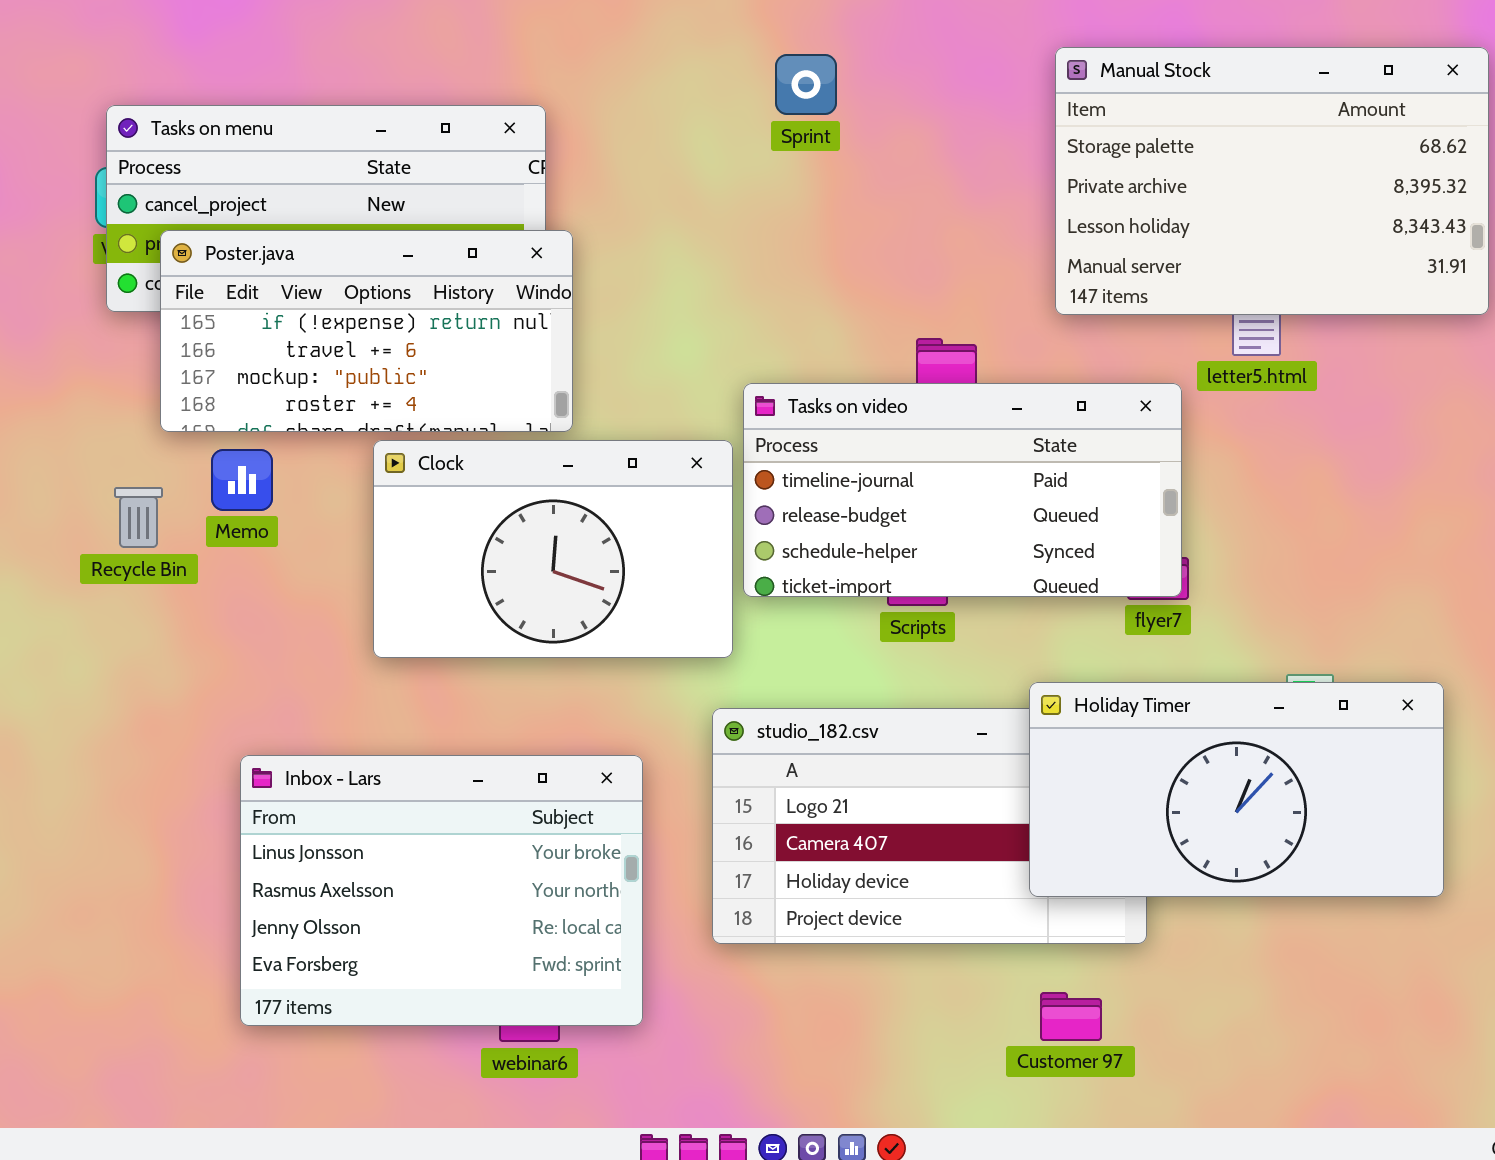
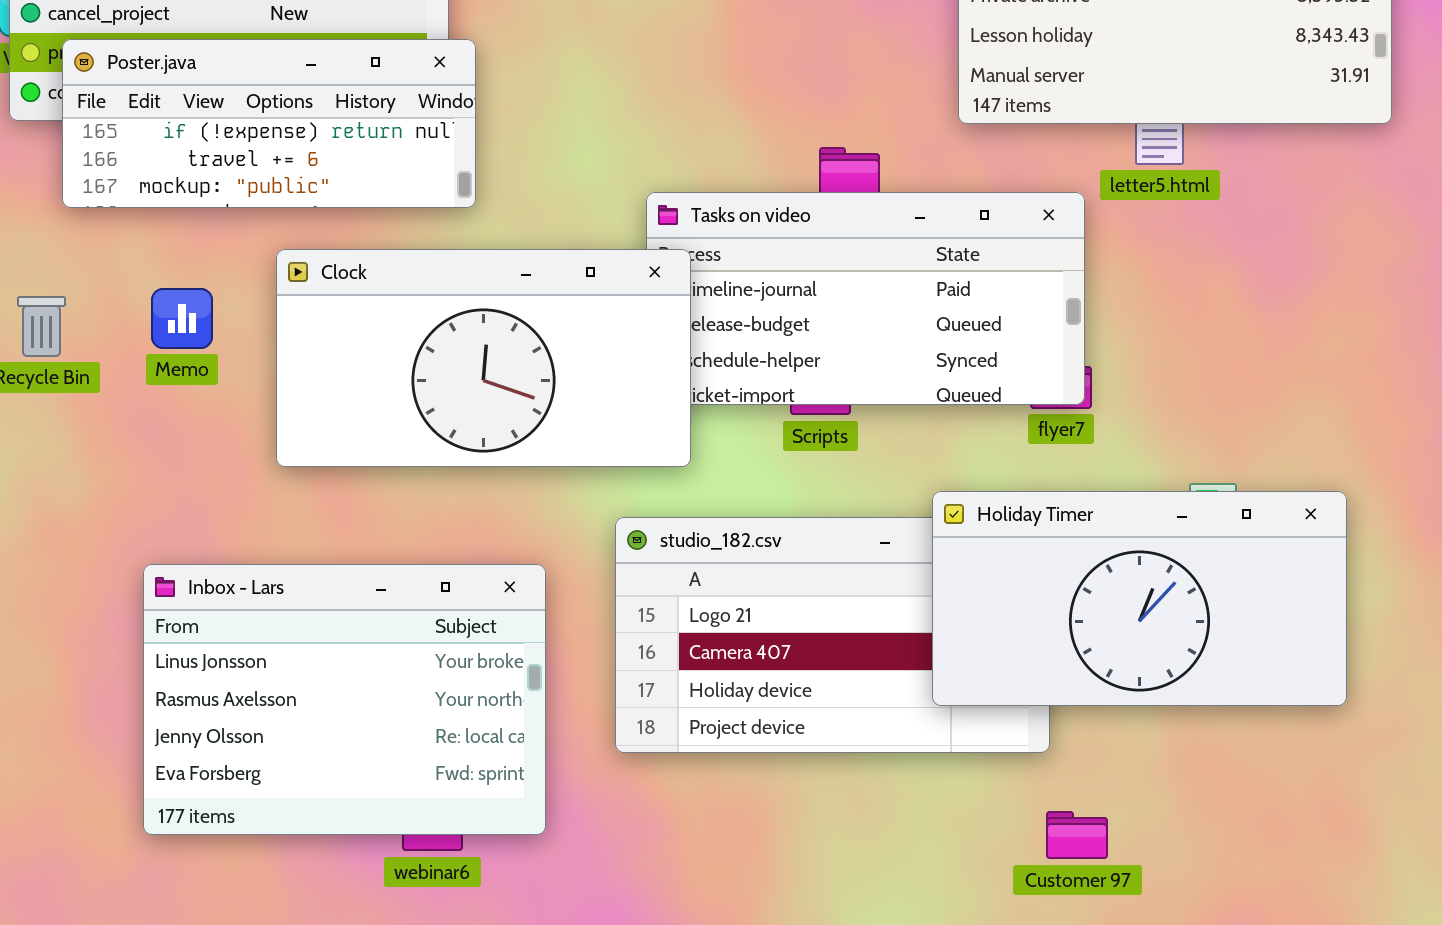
Poster.java: [160,230,573,432] -> [62,39,476,208], resized
Clock: [373,440,733,658] -> [276,249,691,467], resized
Memo: [211,449,273,511] -> [151,288,213,349], moved
Customer 97: [1040,992,1102,1041] -> [1046,811,1108,859], moved

